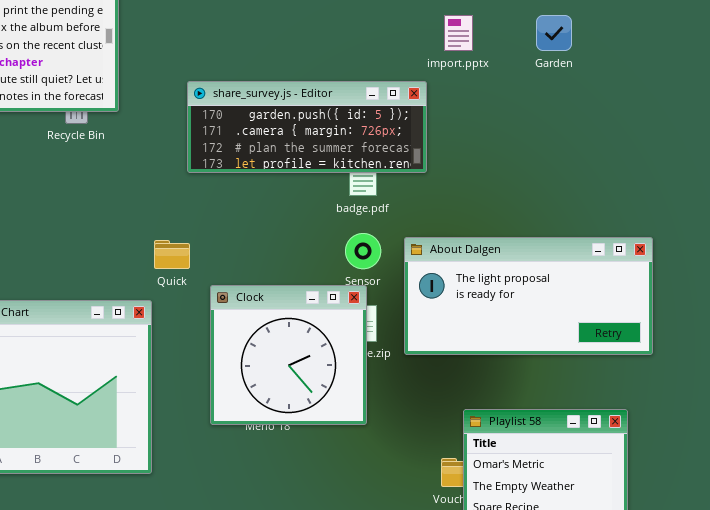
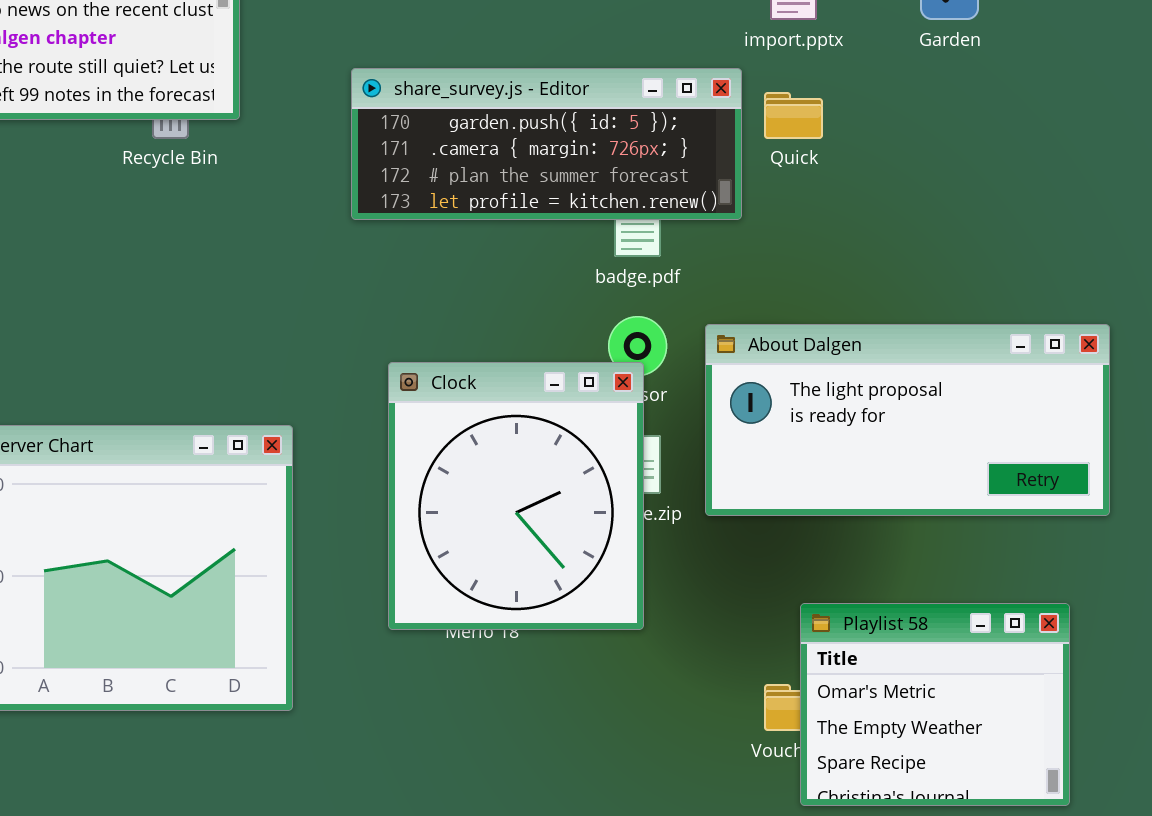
Quick: [154,240,190,269] -> [764,92,823,139], moved
Clock: [210,285,367,425] -> [388,362,644,630], resized

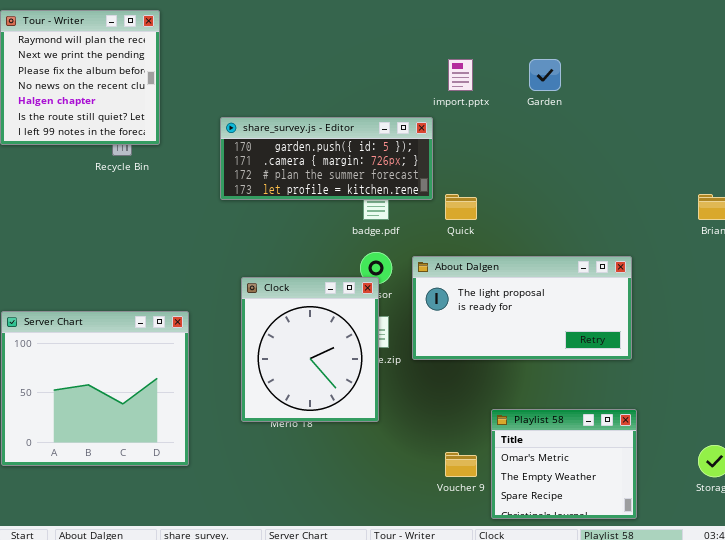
Quick: [764,92,823,139] -> [445,194,477,220], moved
Playlist 58: [800,603,1070,806] -> [491,409,637,519], moved

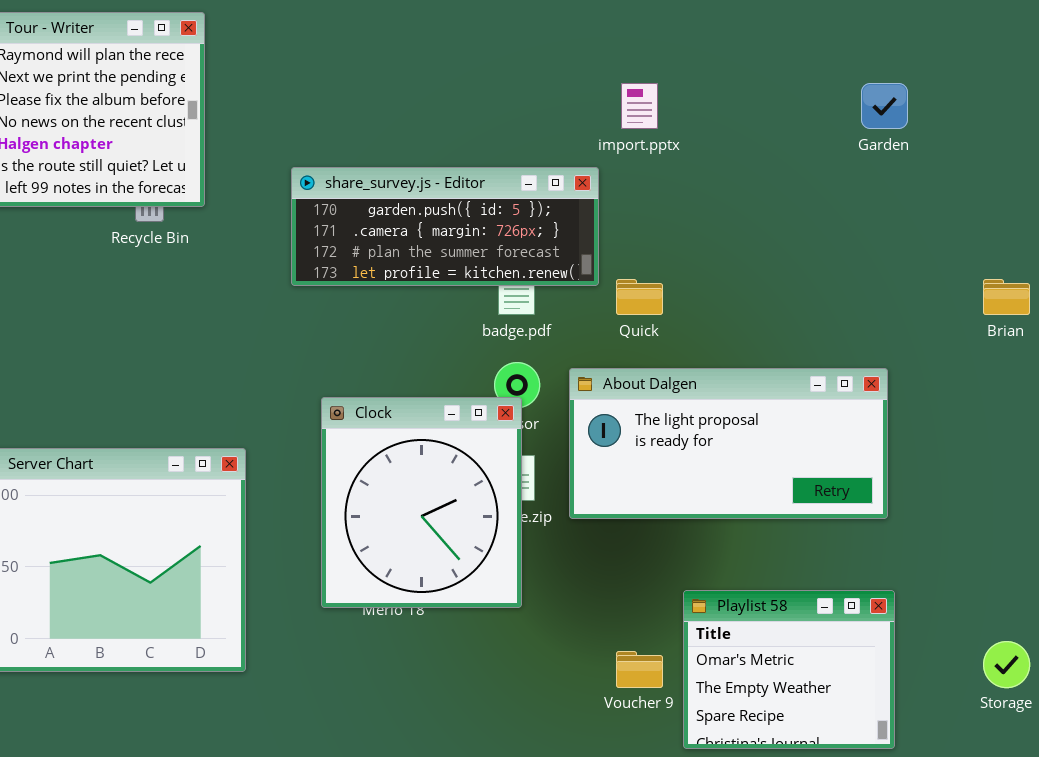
Garden: [529,59,561,91] -> [861,83,908,129], moved

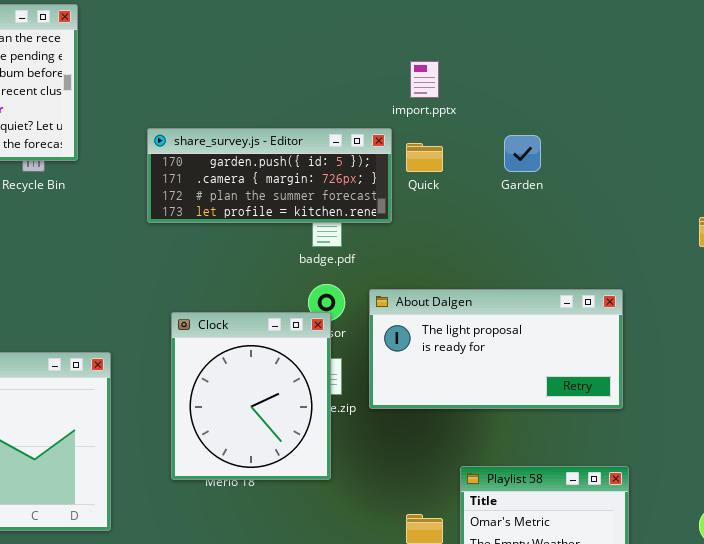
Garden: [861,83,908,129] -> [504,135,541,172], moved
Quick: [616,279,663,315] -> [406,143,443,172], moved

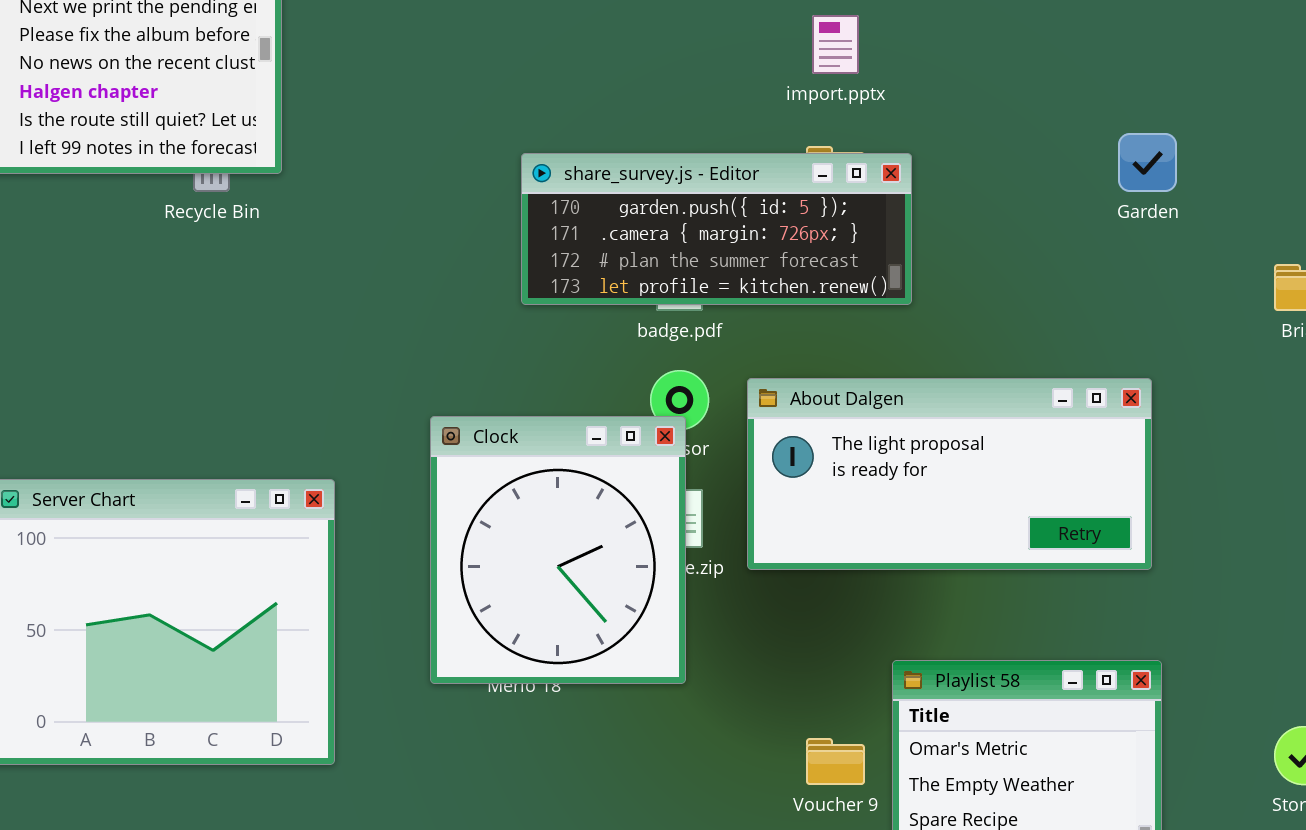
share_survey.js - Editor: [147,128,392,223] -> [521,153,912,305], moved
Garden: [504,135,541,172] -> [1118,133,1177,192], moved

